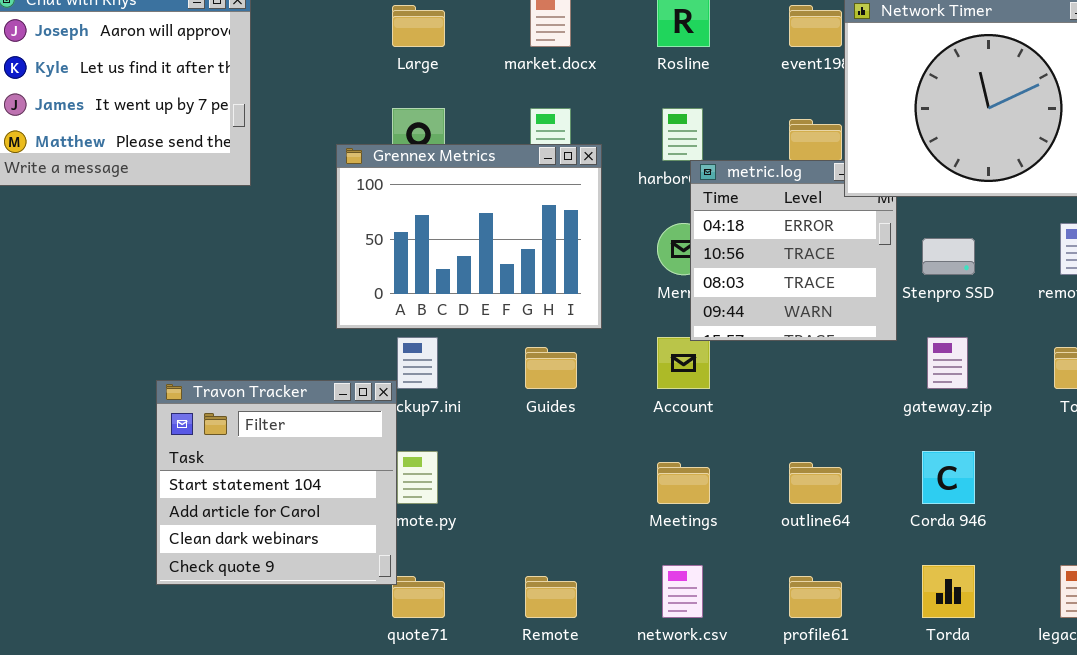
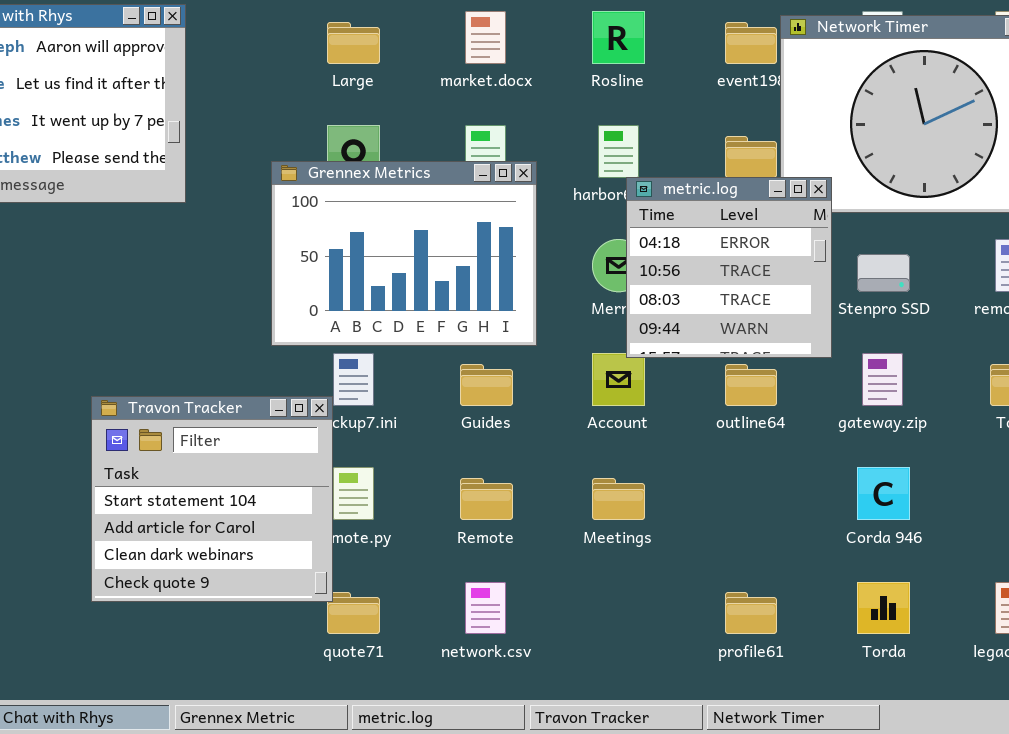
metric.log: [690,160,897,341] -> [626,177,832,358], raised
outline64: [789,462,842,504] -> [725,364,777,406], moved
network.csv: [662,565,703,618] -> [465,582,506,634], moved
Remote: [525,576,577,618] -> [460,478,513,520], moved

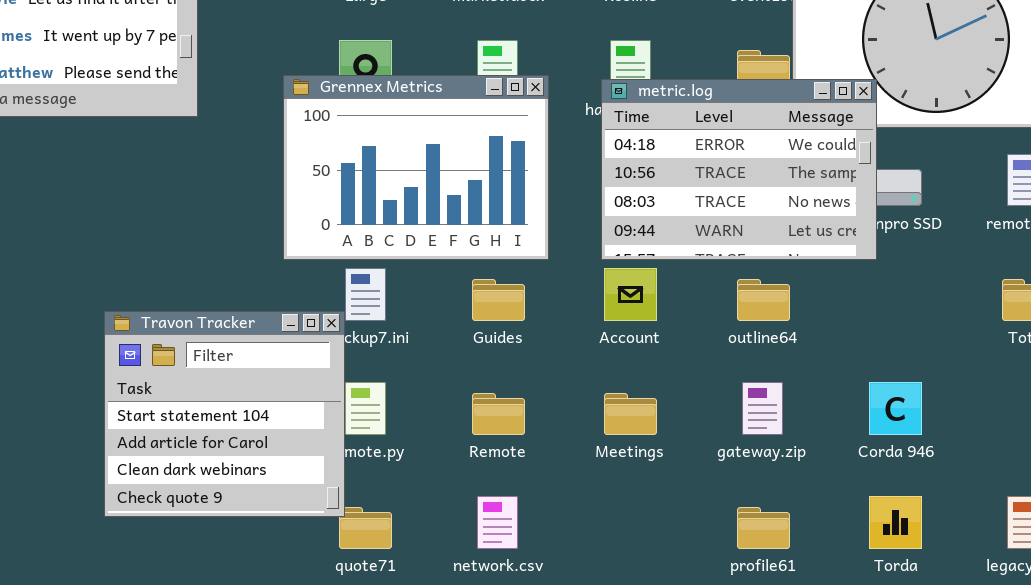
metric.log: [626,177,832,358] -> [601,79,877,260], moved, resized
gateway.zip: [862,353,903,406] -> [742,382,783,435], moved

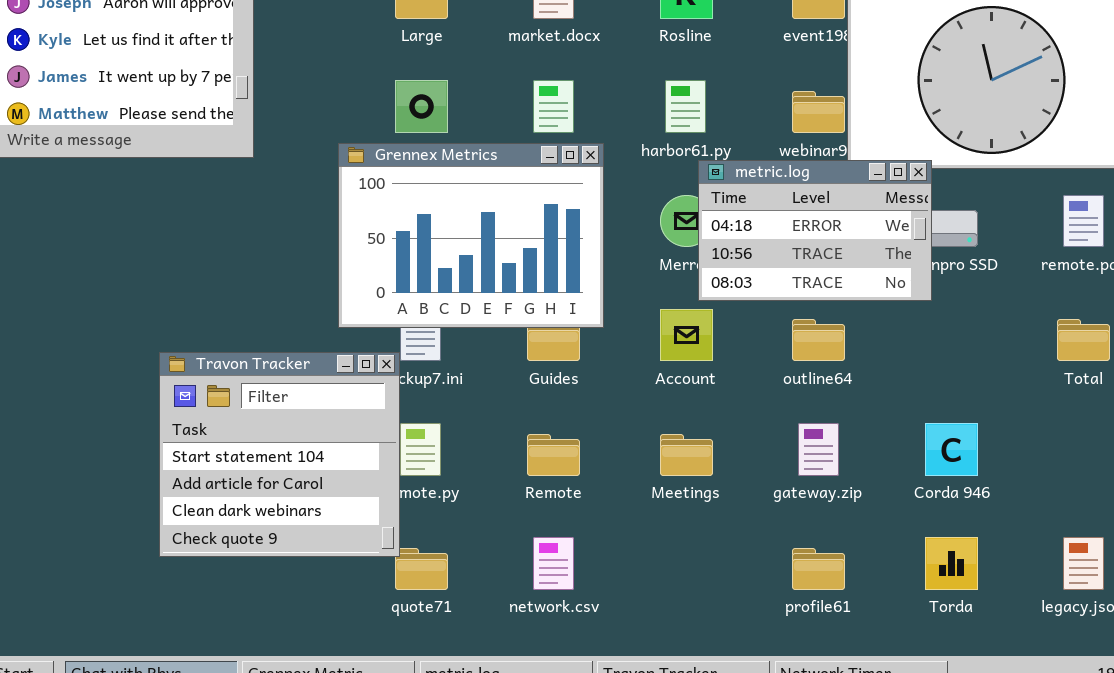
Grennex Metrics: [283,75,549,260] -> [338,143,604,328], moved
metric.log: [601,79,877,260] -> [698,160,932,301], resized

